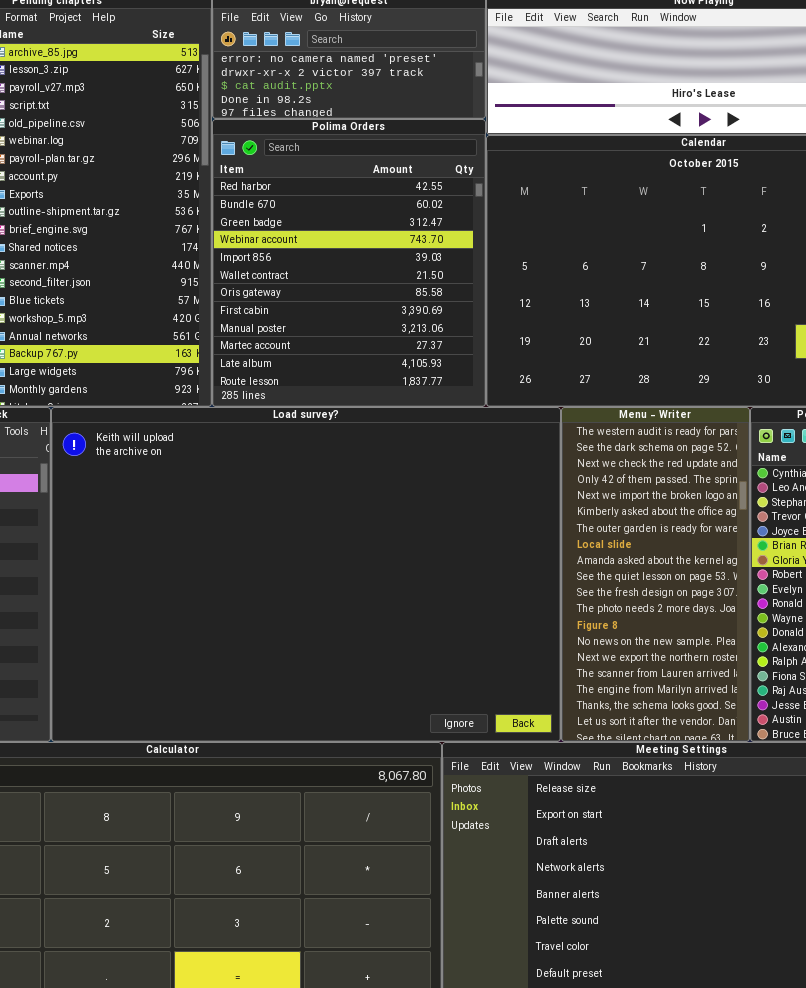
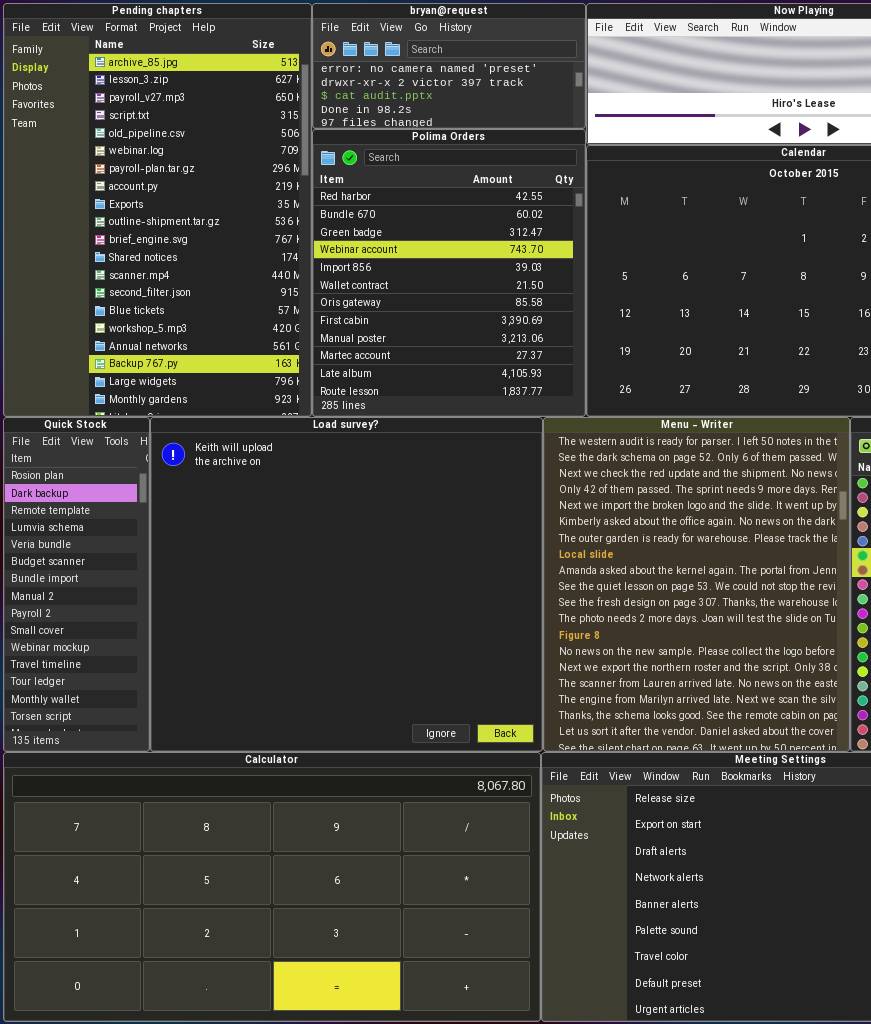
Load survey?: [51,407,561,742] -> [150,417,543,752], resized
Menu - Writer: [561,407,750,742] -> [543,417,850,752], resized

